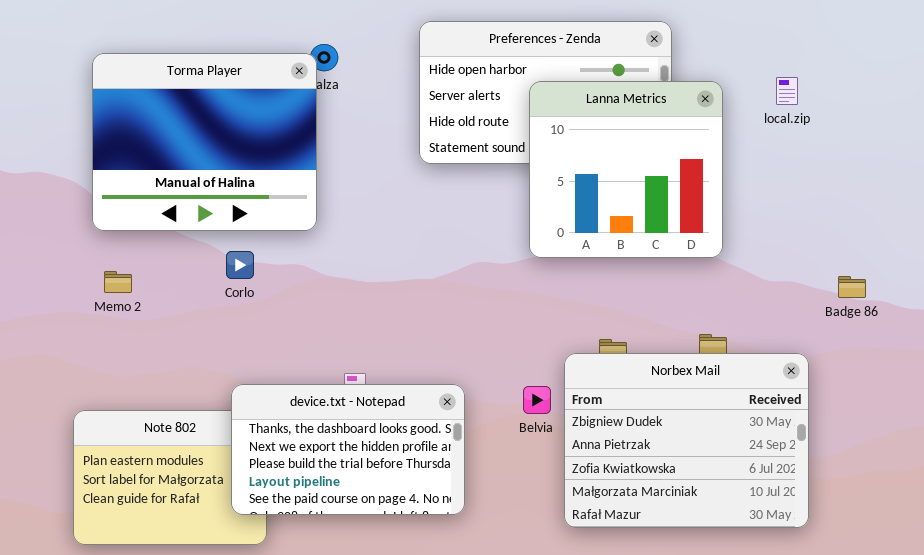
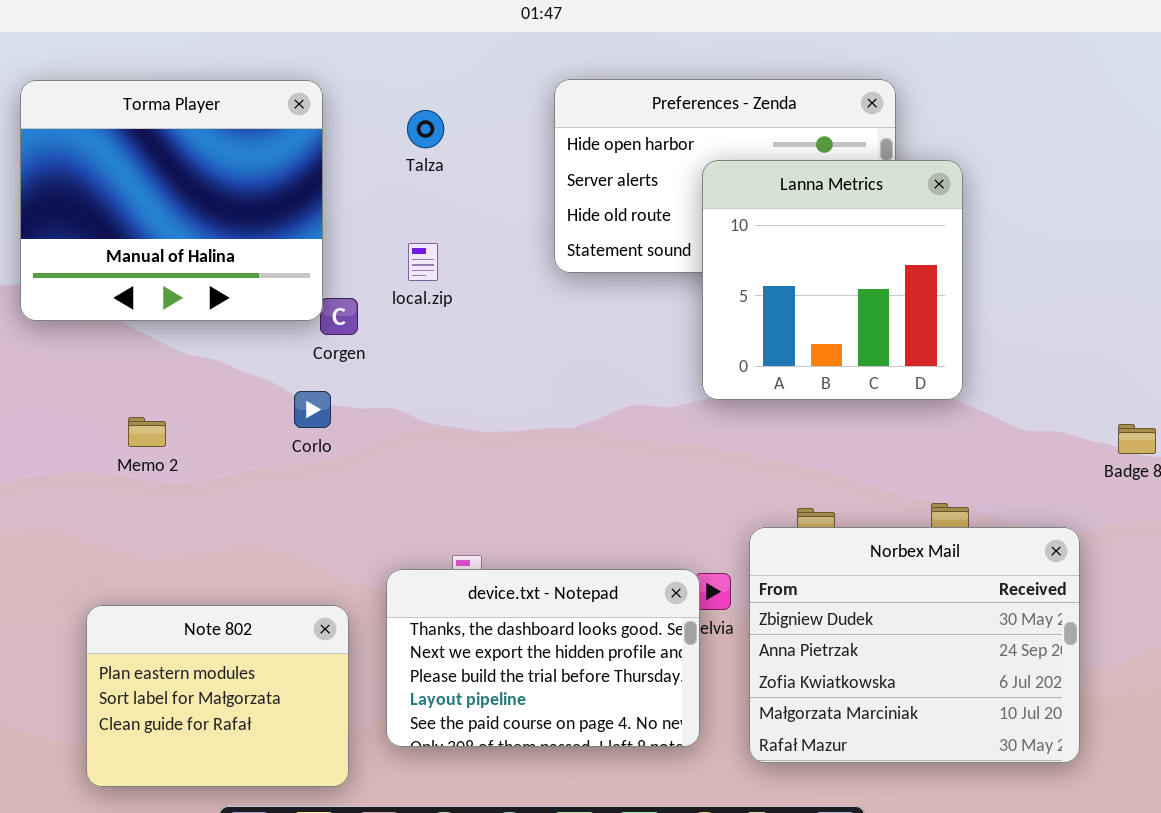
Torma Player: [92,53,317,231] -> [20,80,323,321], moved
local.zip: [776,77,798,105] -> [408,243,438,281], moved
device.txt - Notepad: [231,384,465,515] -> [386,569,700,747], moved

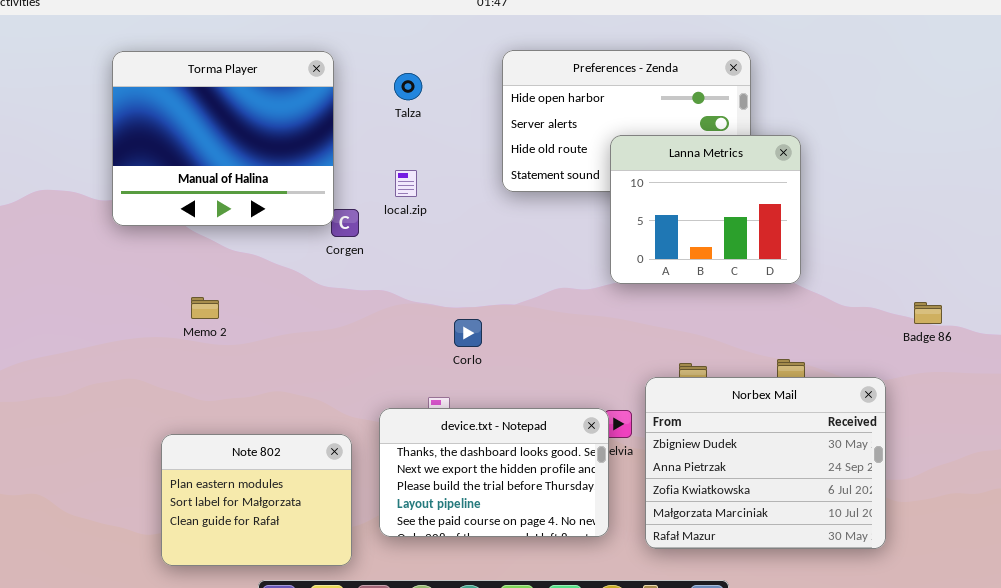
Lanna Metrics: [702,160,963,400] -> [610,135,801,284], resized
Corlo: [294,391,331,428] -> [454,319,482,347], moved

